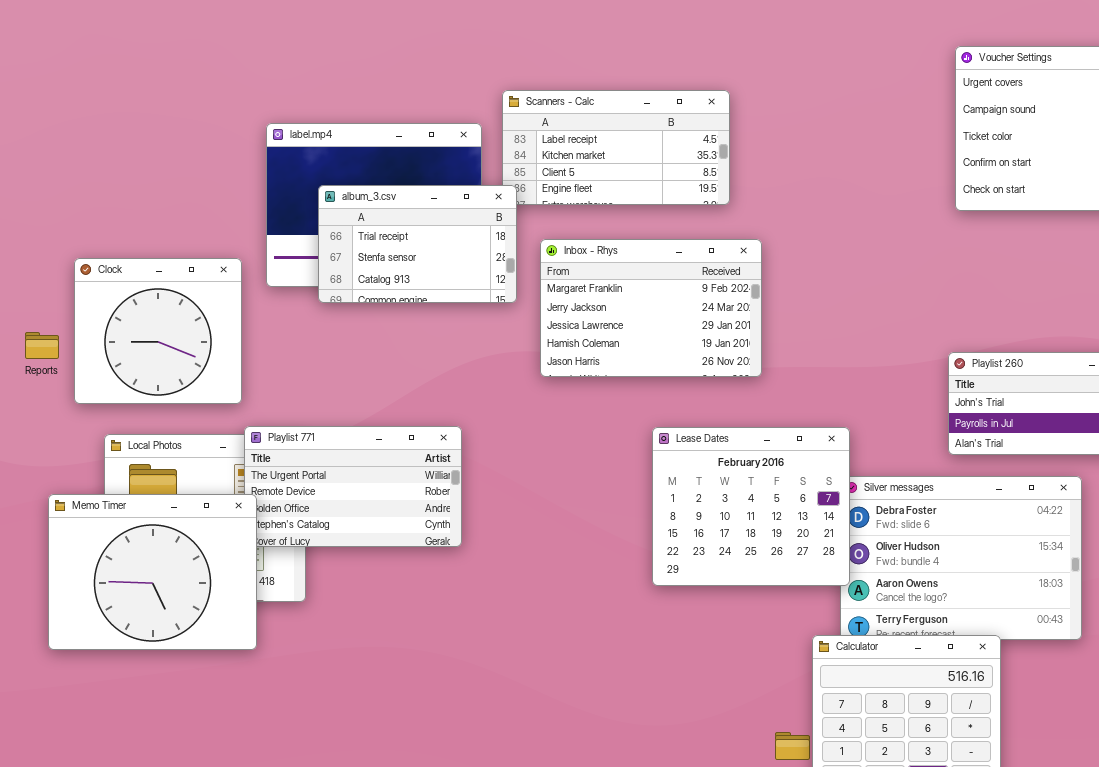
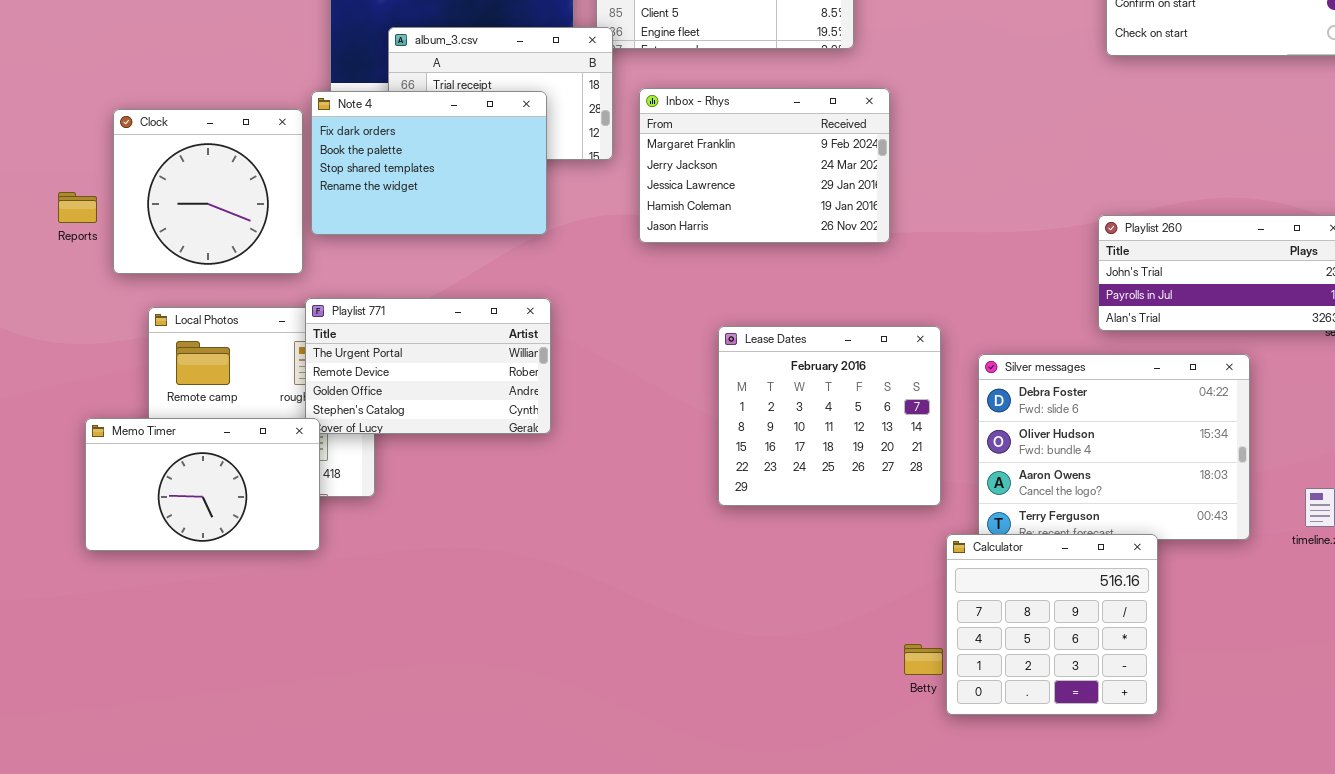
Note 4: none -> [311,91,547,235], opened
Lease Dates: [652,427,850,586] -> [718,326,941,506], moved
Memo Timer: [48,494,257,650] -> [85,418,320,551], resized

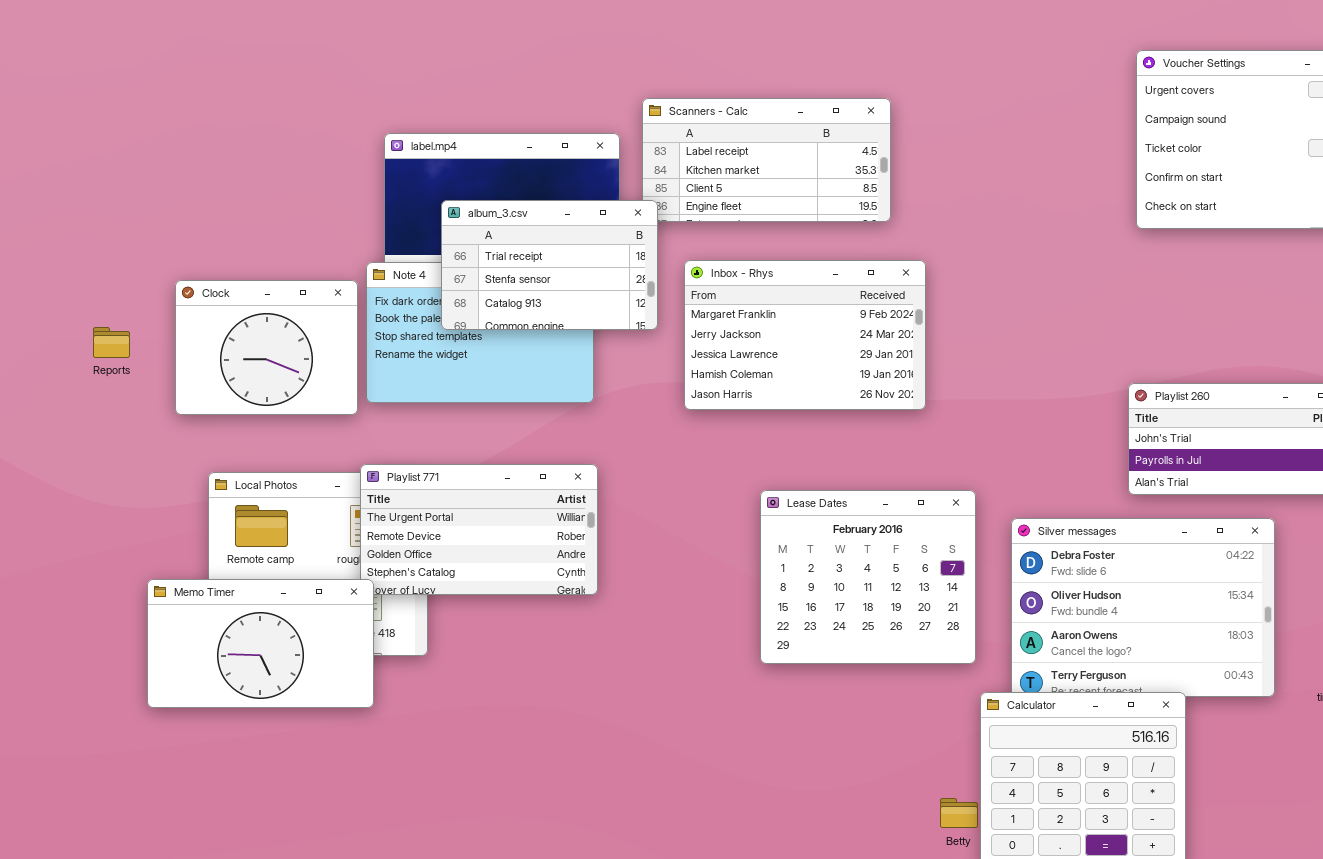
album_3.csv: [388,27,613,160] -> [441,200,658,330], raised
Clock: [113,109,303,274] -> [175,280,358,415], resized
Reports: [58,192,97,223] -> [93,327,130,358], moved

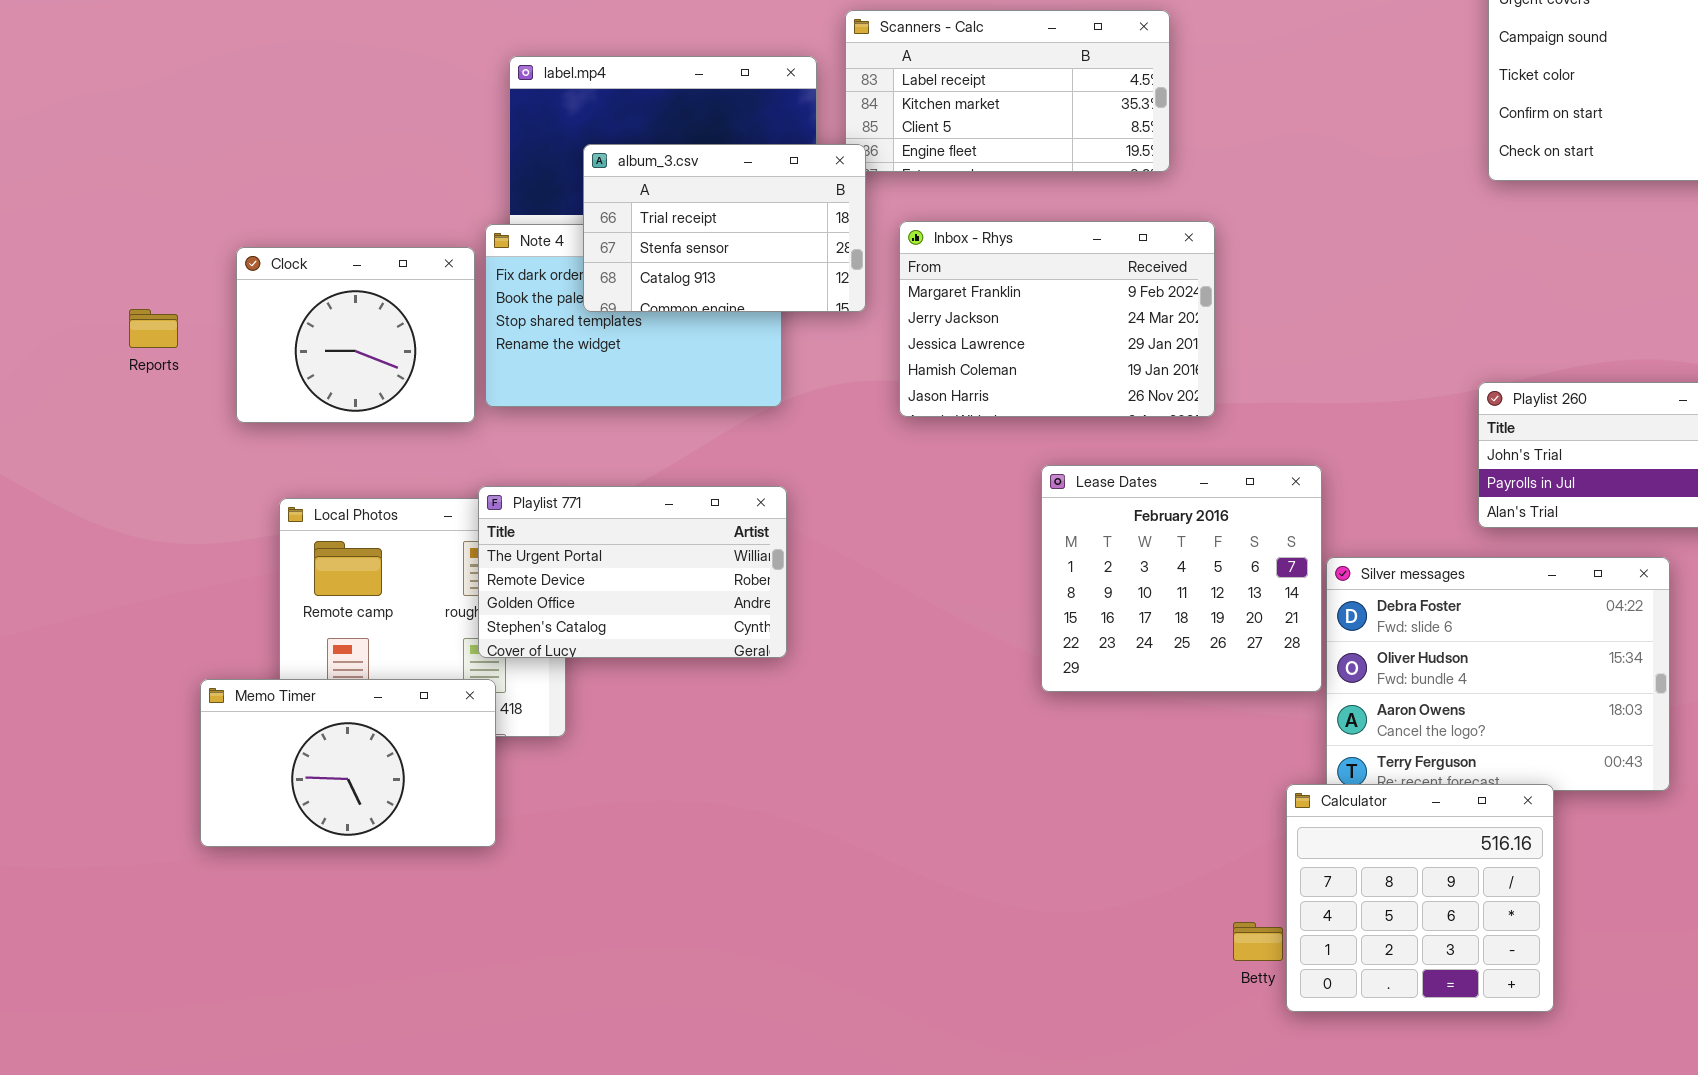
Lease Dates: [760,490,976,664] -> [1041,465,1322,692], moved
Memo Timer: [147,579,374,708] -> [200,679,496,847], moved

